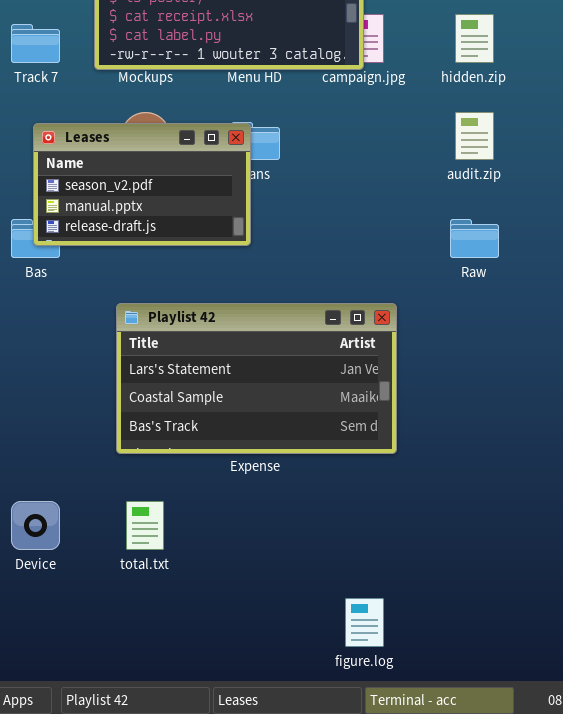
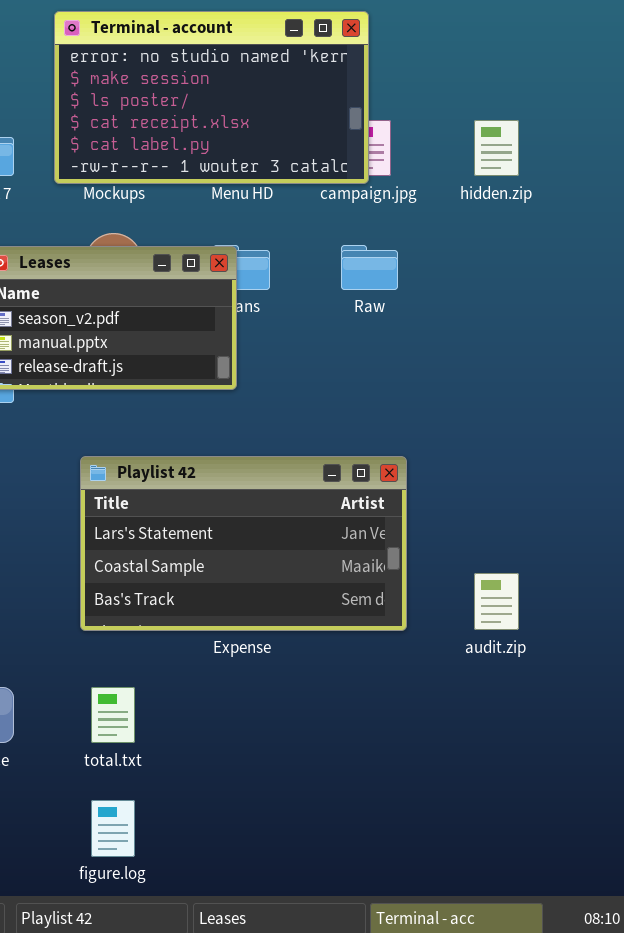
audit.zip: [455,112,494,160] -> [474,573,519,630], moved
Raw: [450,219,499,258] -> [341,245,398,290], moved
figure.log: [345,598,384,647] -> [91,800,135,857], moved

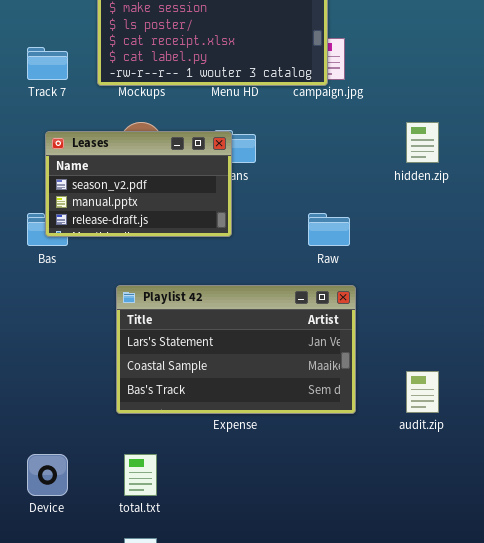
hidden.zip: [474,120,519,176] -> [406,122,439,163], moved
Raw: [341,245,398,290] -> [308,213,350,246], moved

